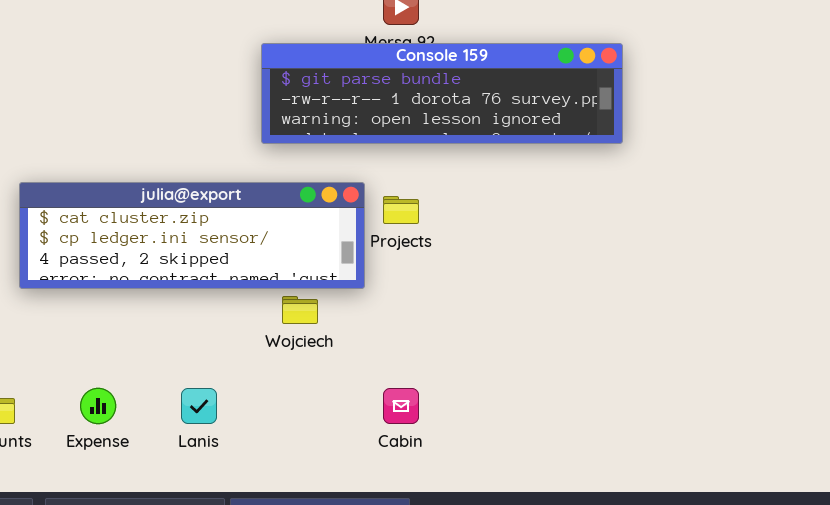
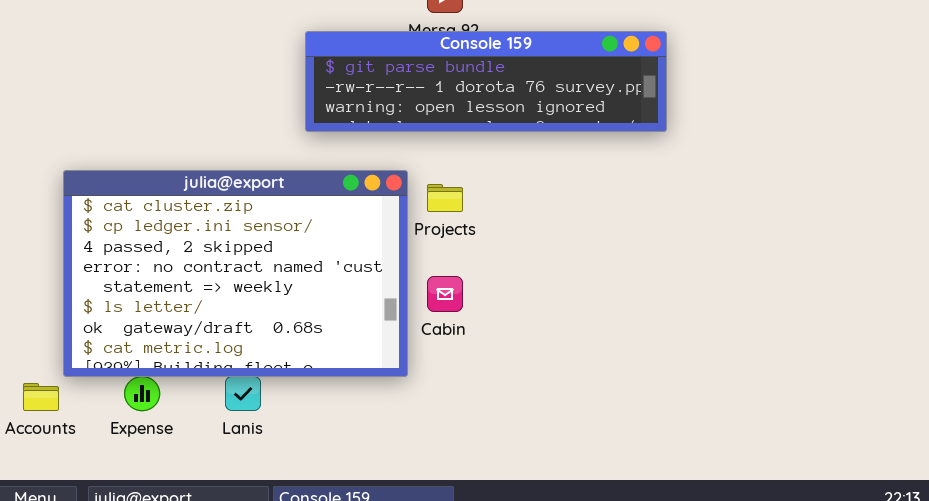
julia@export: [19,182,365,289] -> [63,170,408,377], resized
Cabin: [383,388,419,424] -> [427,276,463,312], moved

